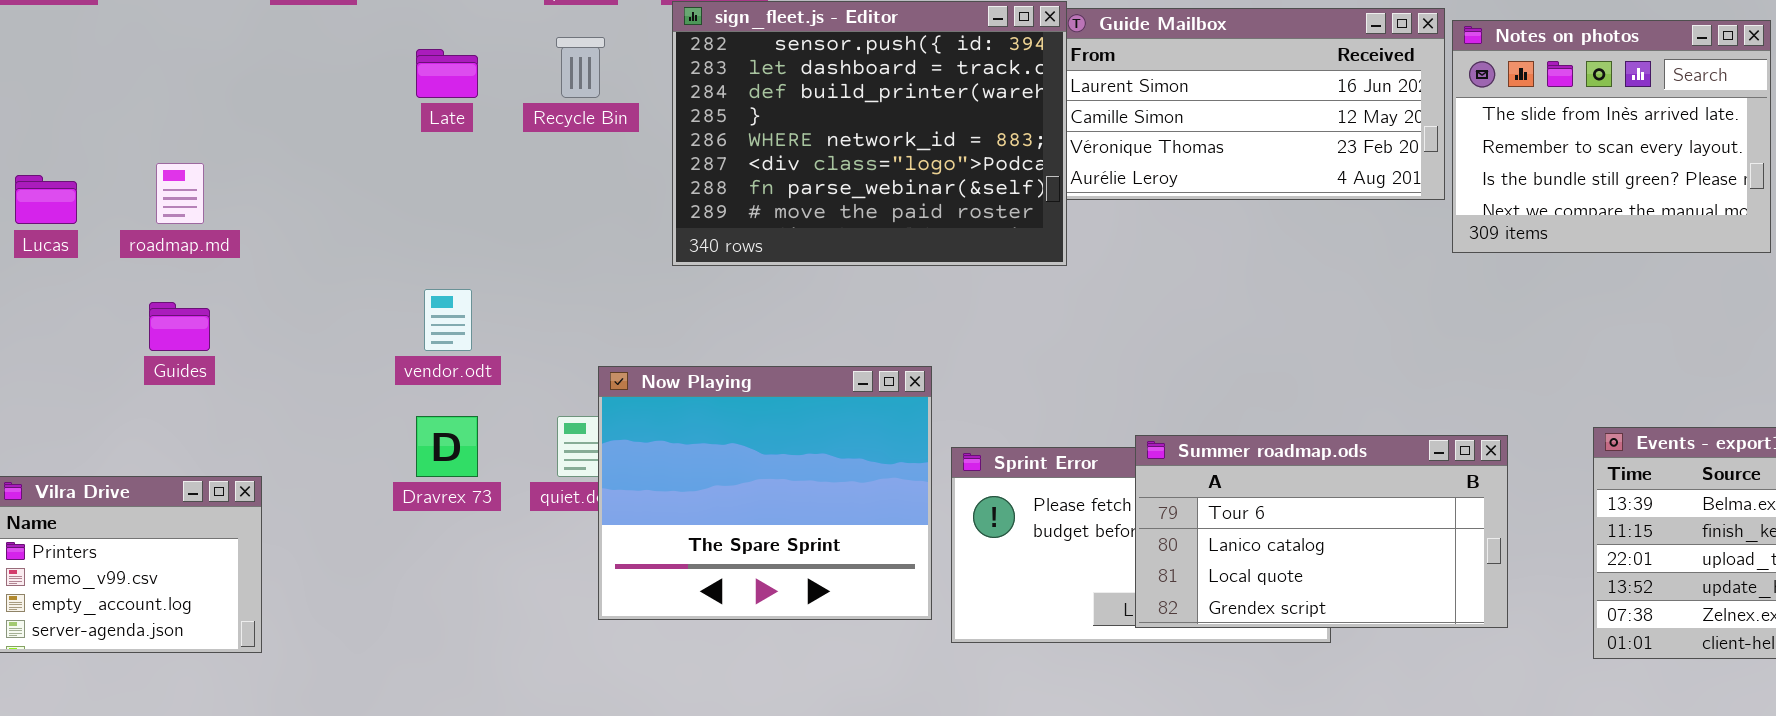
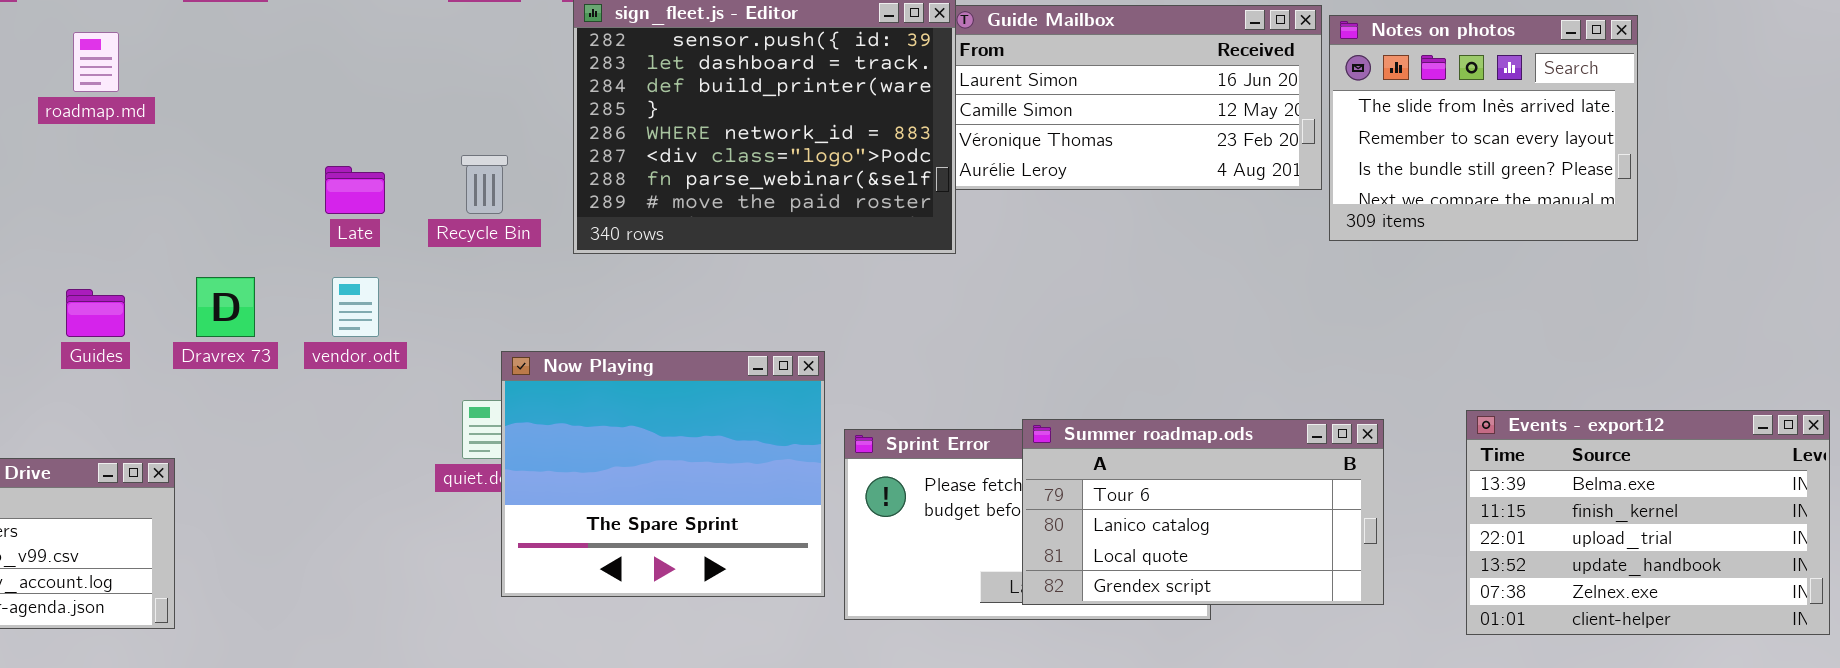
Recycle Bin: [556,37,605,98] -> [461,155,508,214], moved
Late: [416,49,478,98] -> [325,166,385,214], moved
roadmap.md: [156,163,204,224] -> [73,32,119,92], moved
Dravrex 73: [416,416,478,477] -> [196,277,255,337], moved

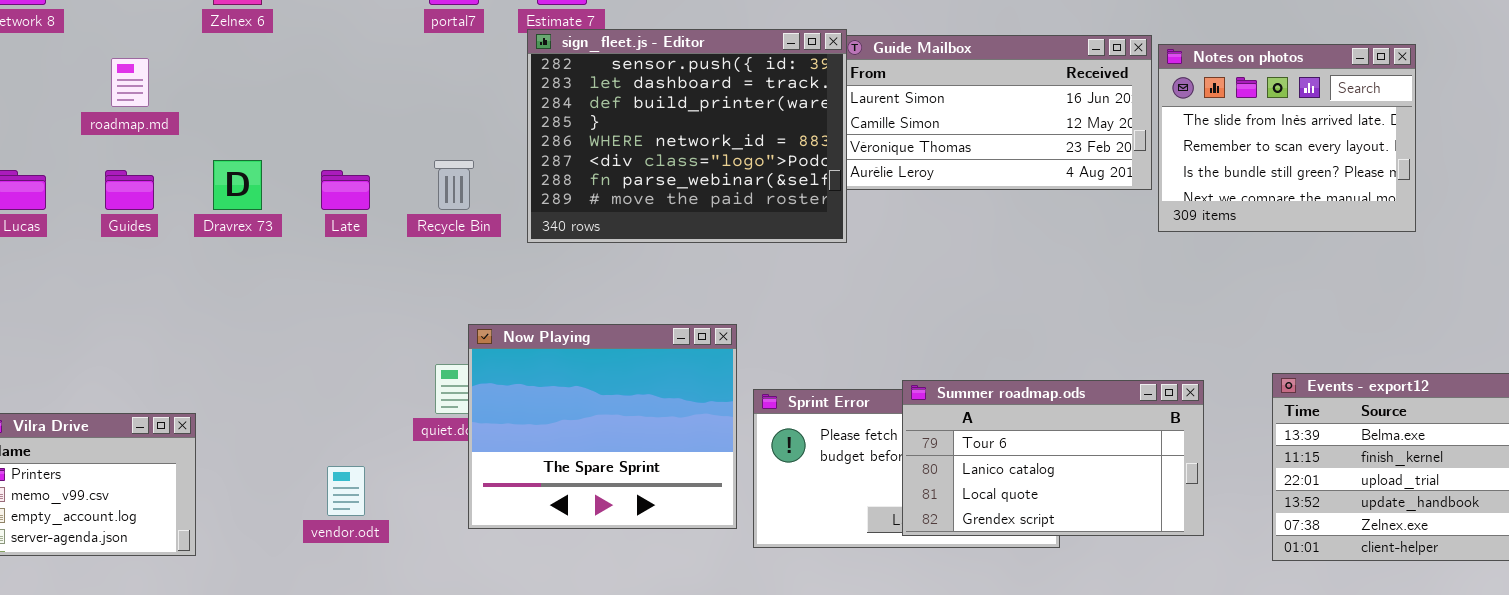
Dravrex 73: [196,277,255,337] -> [213,160,262,210], moved
vendor.odt: [332,277,379,337] -> [327,466,365,516], moved
Guides: [66,289,125,337] -> [105,170,154,210], moved

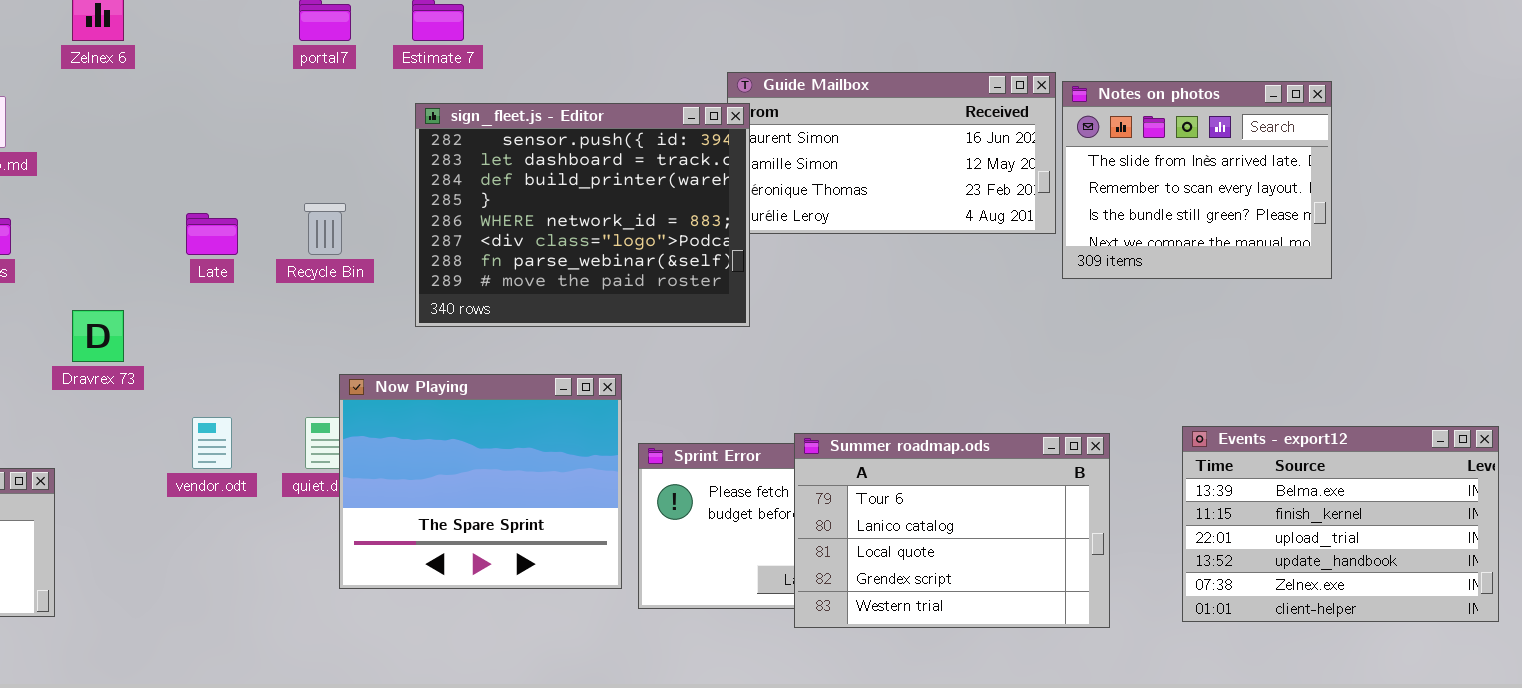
sign_fleet.js - Editor: [527,29,847,243] -> [415,103,750,327], moved
Dravrex 73: [213,160,262,210] -> [72,310,124,362], moved
Summer roadmap.ods: [902,380,1204,536] -> [794,433,1110,628], resized
vendor.odt: [327,466,365,516] -> [192,417,232,469], moved

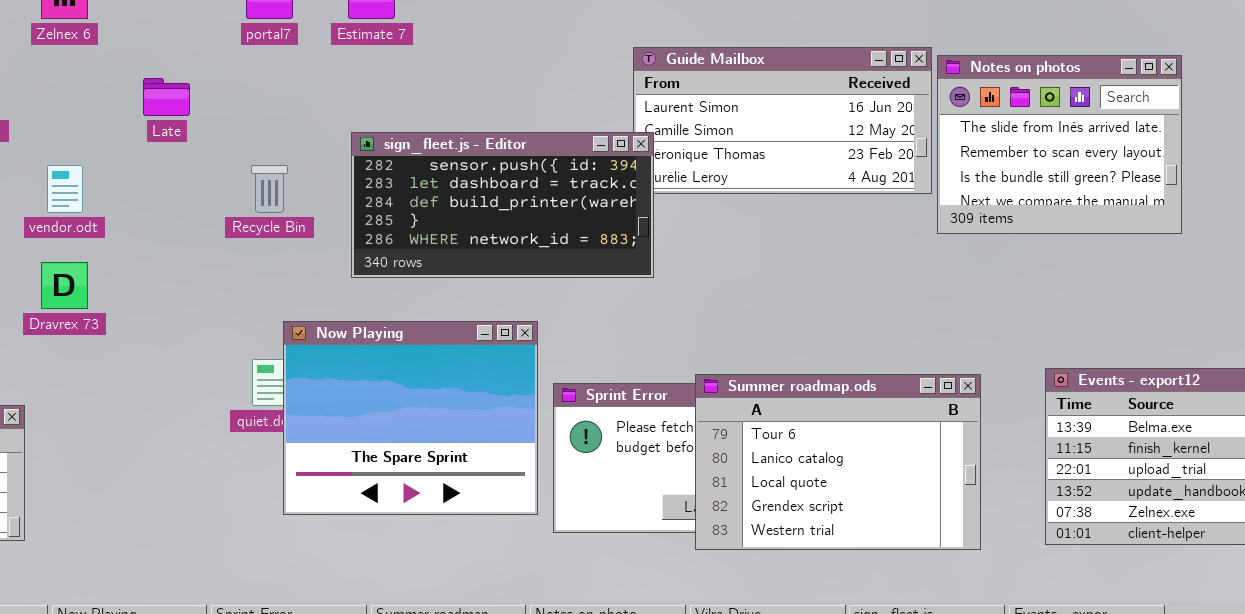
sign_fleet.js - Editor: [415,103,750,327] -> [351,132,654,278], resized
Late: [186,213,238,255] -> [143,78,190,116], moved
vendor.odt: [192,417,232,469] -> [47,165,83,213], moved

